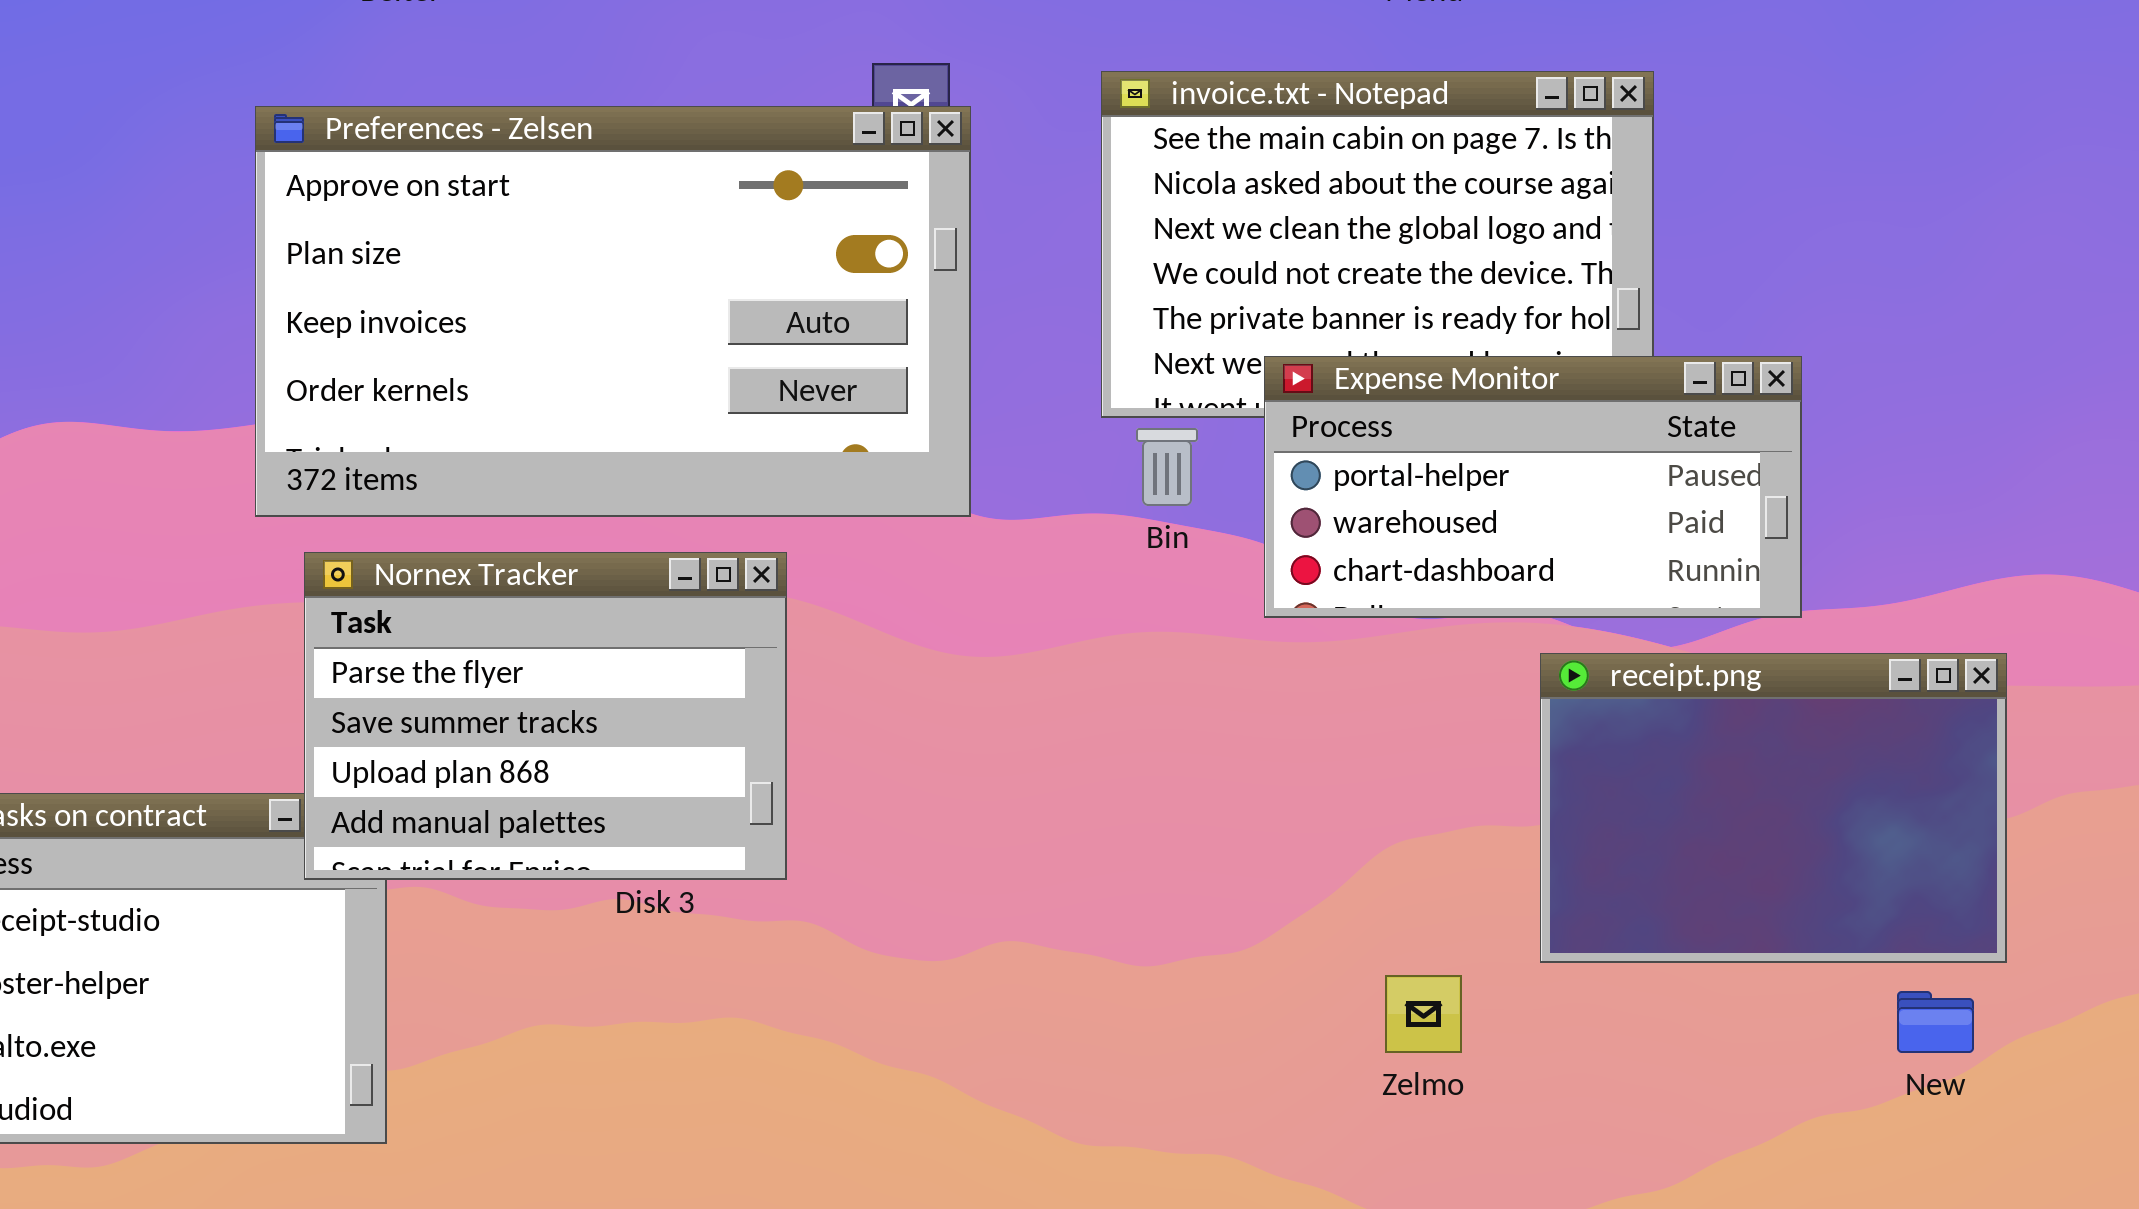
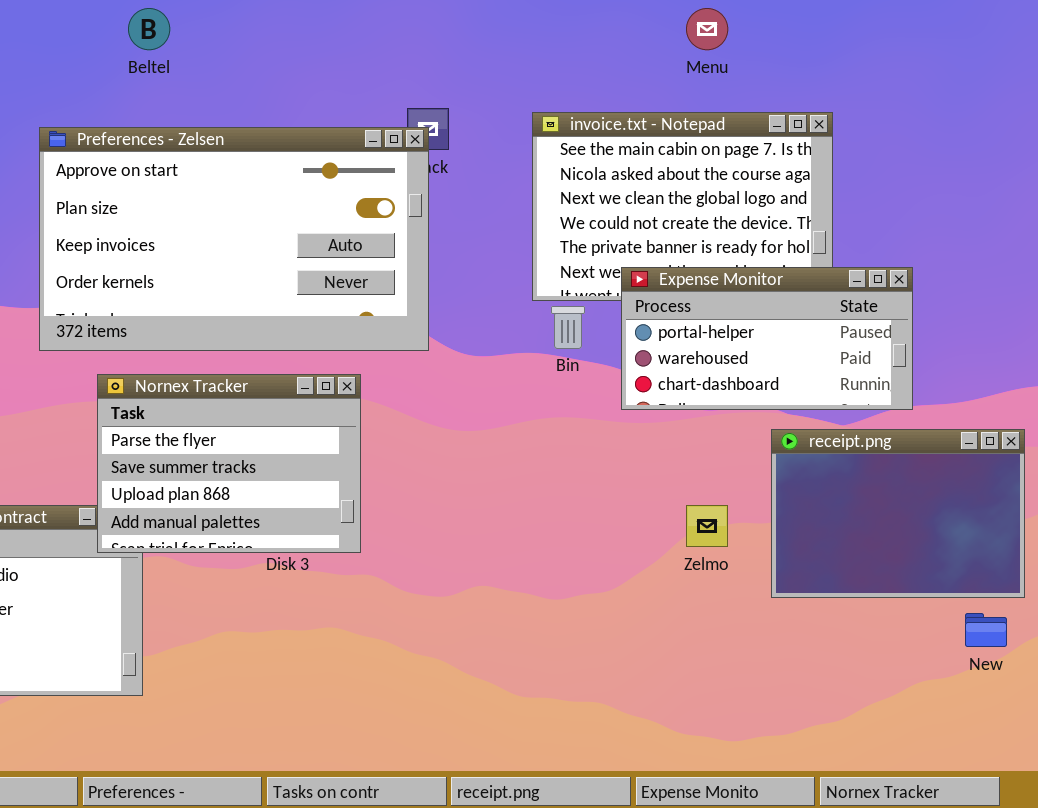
Preferences - Zelsen: [255,106,971,517] -> [39,127,429,351], moved
Zelmo: [1385,975,1462,1053] -> [686,505,728,547], moved

